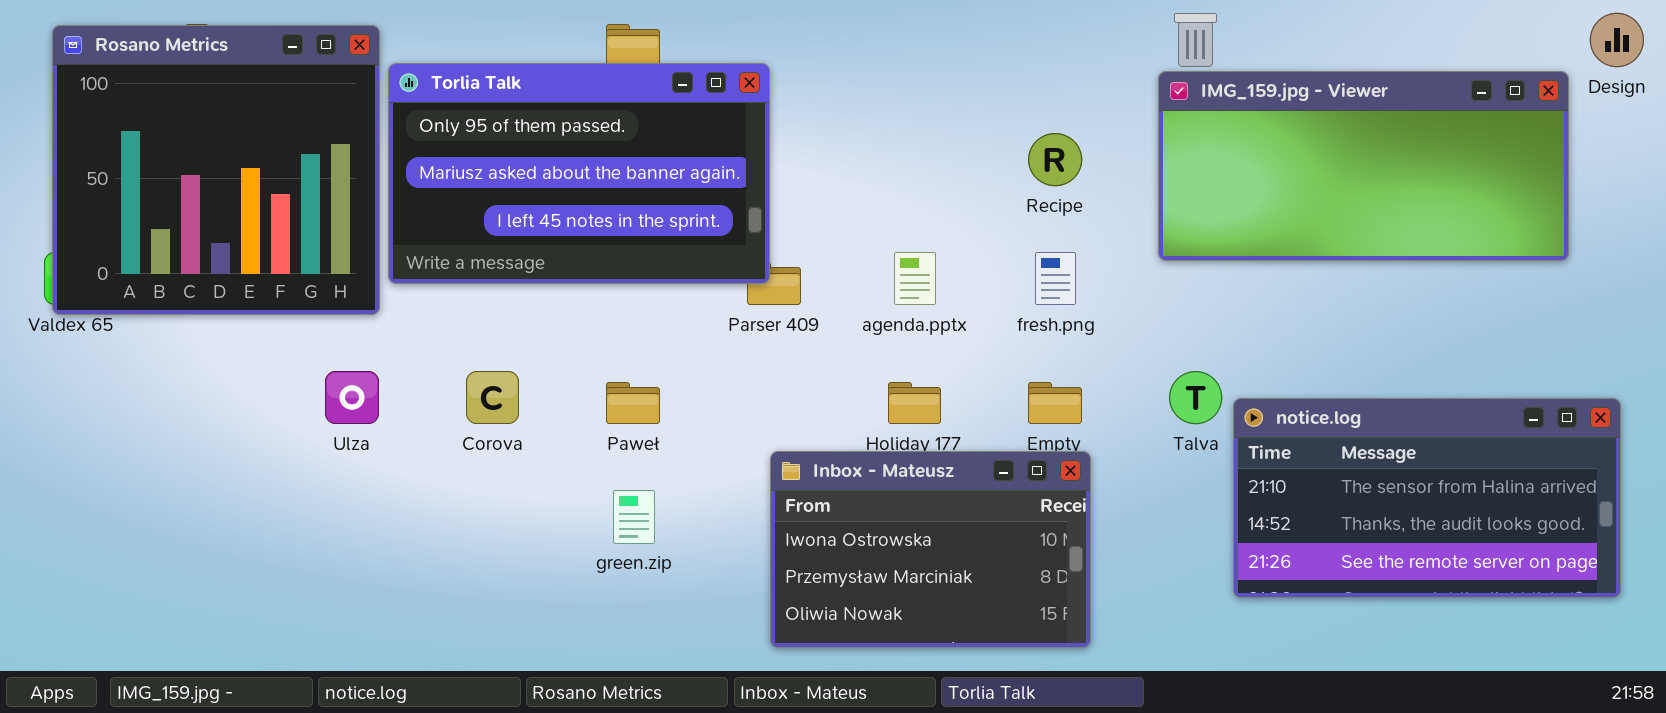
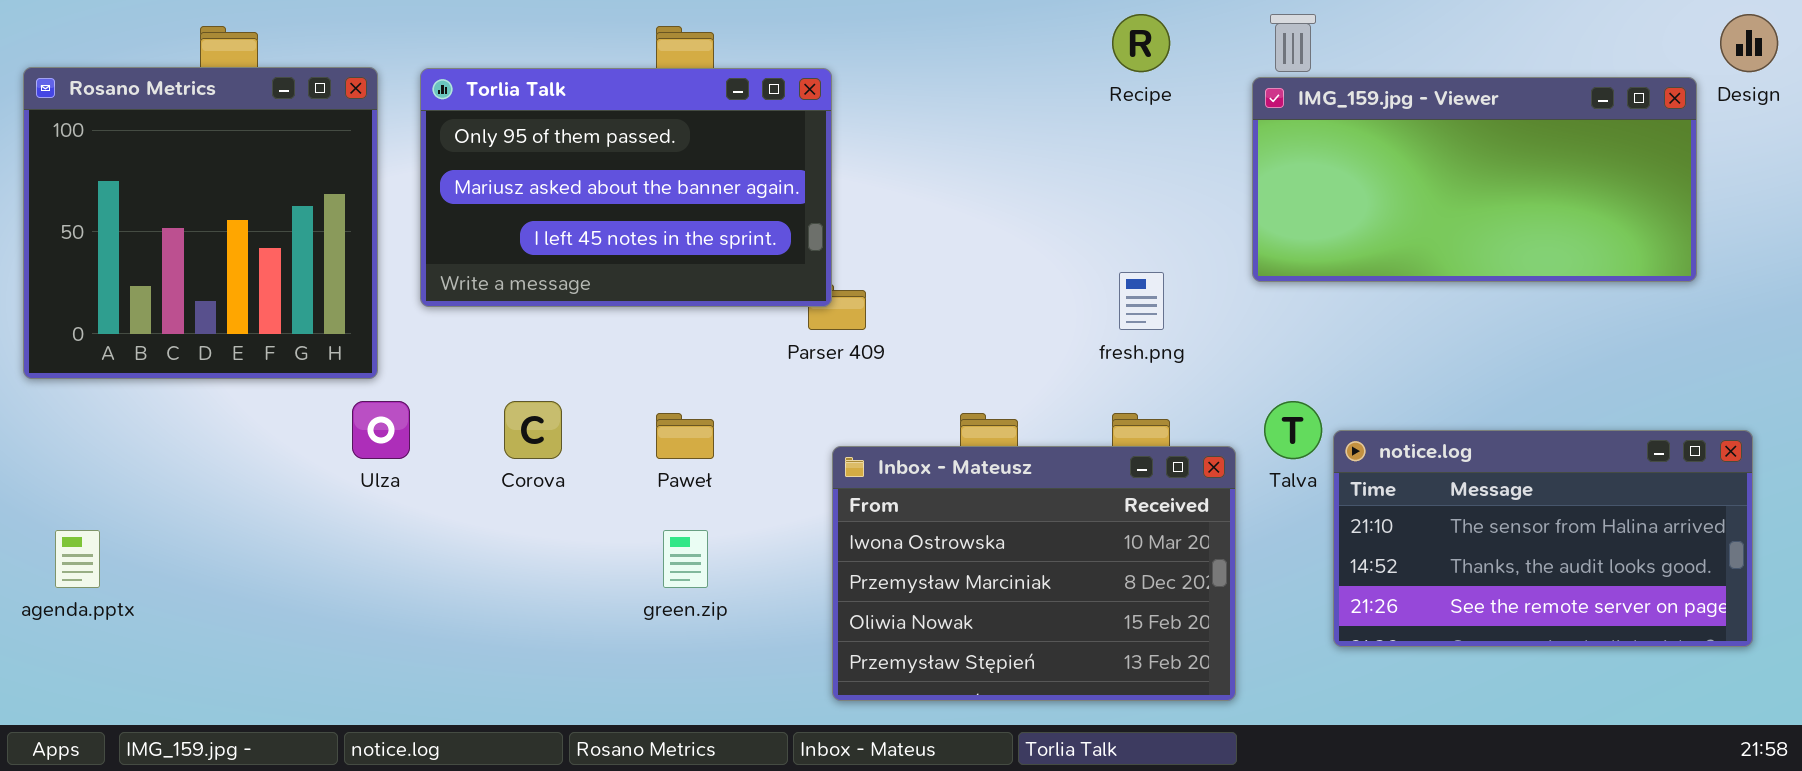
Rosano Metrics: [52,25,380,315] -> [23,67,378,379], moved
Recipe: [1028,133,1082,186] -> [1112,14,1170,72], moved
agenda.pptx: [894,252,936,305] -> [55,530,100,588], moved
Inbox - Mateusz: [770,451,1091,648] -> [832,446,1236,701], resized

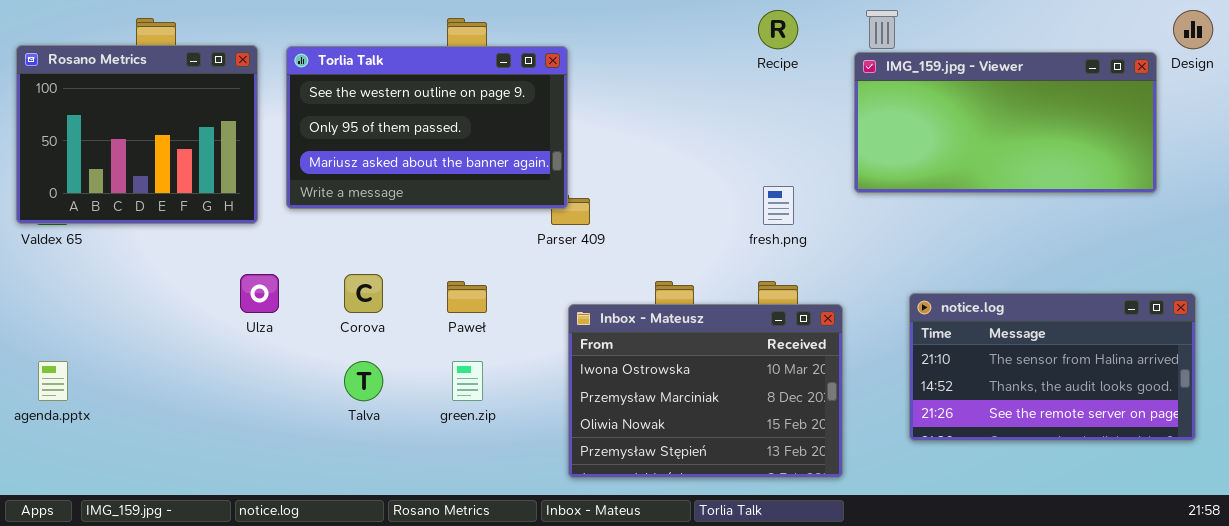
Rosano Metrics: [23,67,378,379] -> [16,45,258,224], resized
Torlia Talk: [420,68,832,307] -> [286,46,568,209], scrolled up 1 row
Talva: [1264,401,1322,459] -> [344,361,383,401], moved

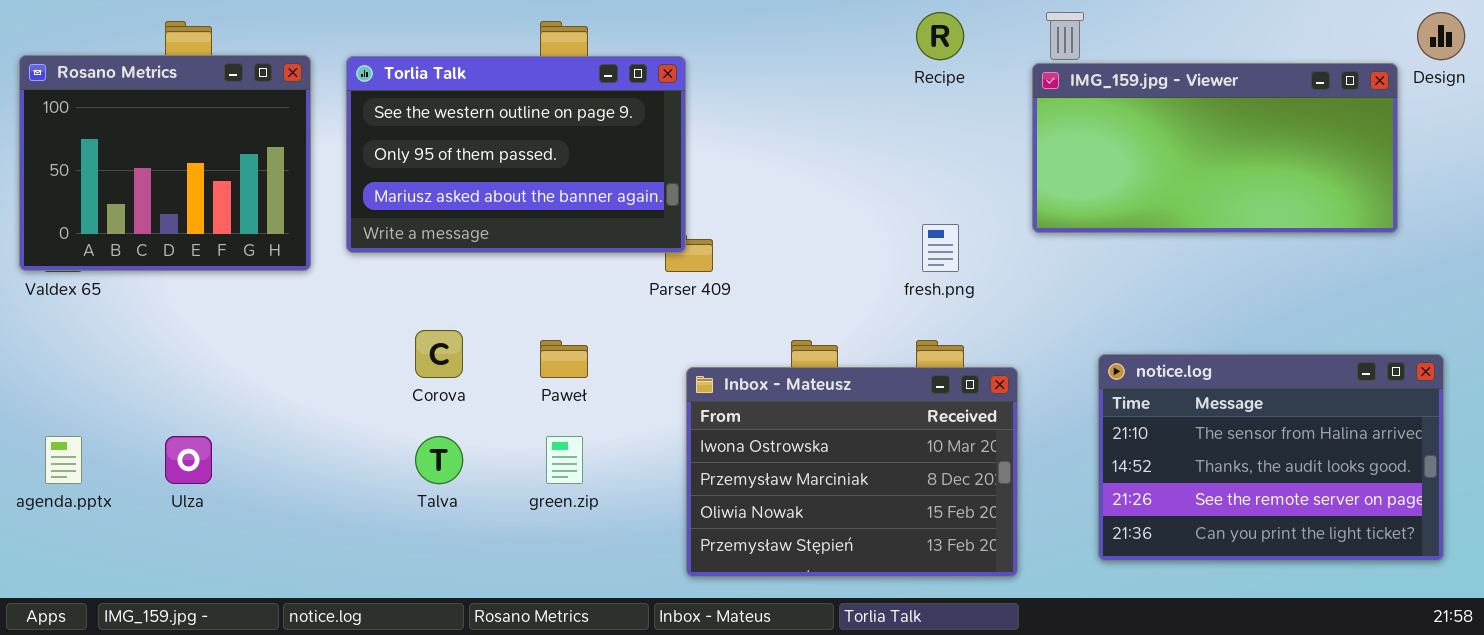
Ulza: [240,274,279,313] -> [165,436,212,484], moved
notice.log: [909,293,1196,441] -> [1098,354,1444,561], resized

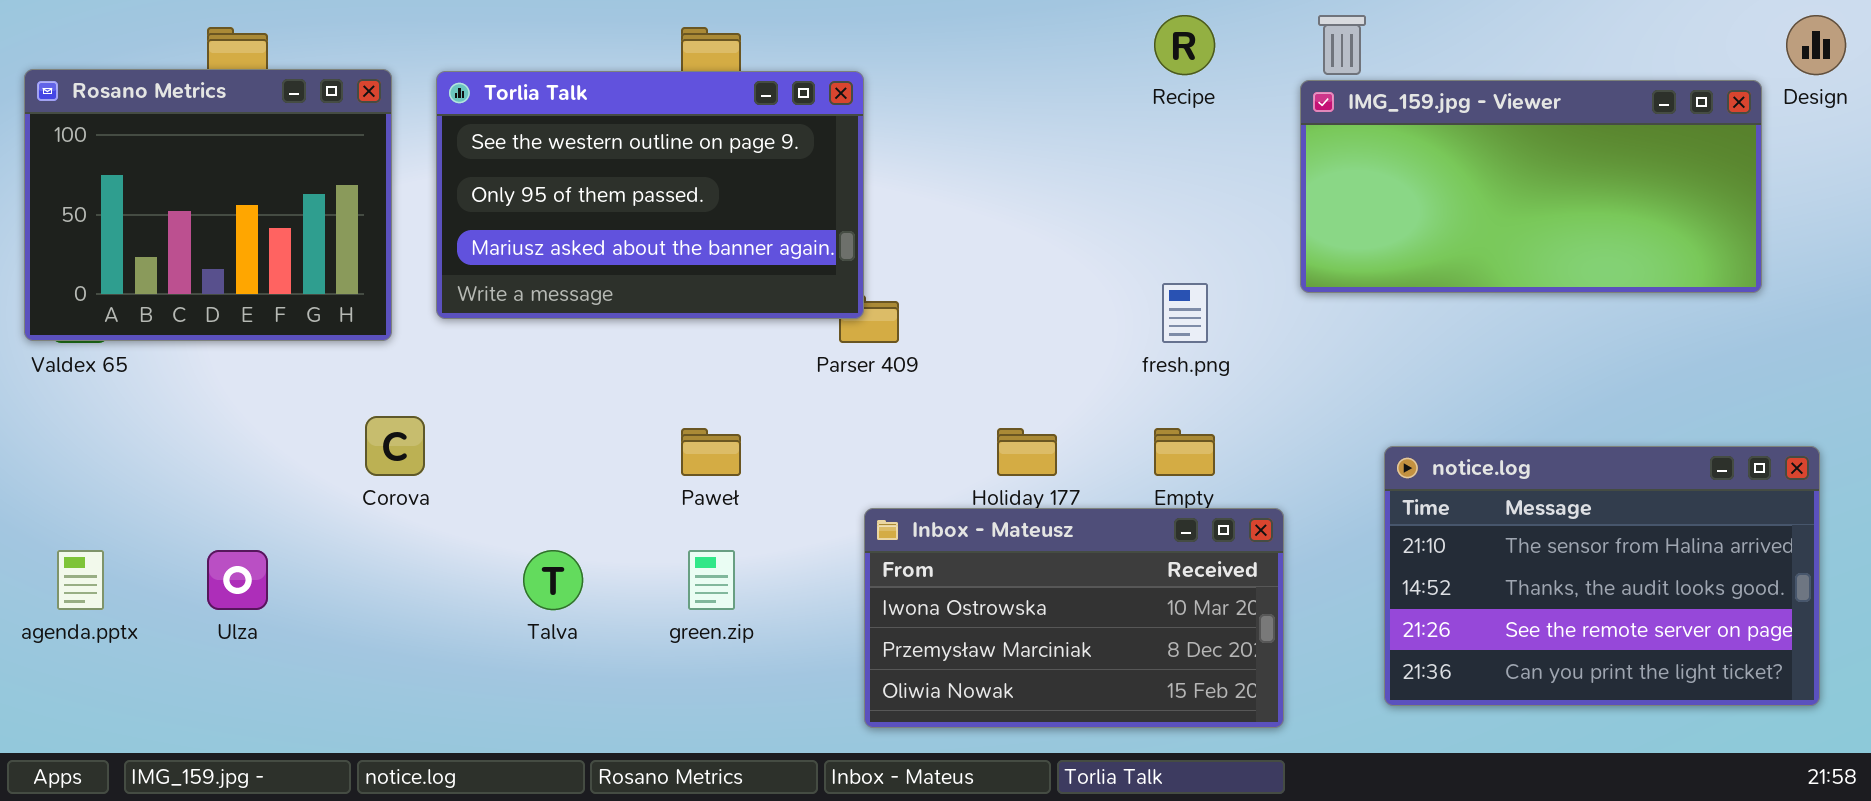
Corova: [415,330,463,378] -> [365,416,425,476], moved
Inbox - Mateusz: [686,367,1018,577] -> [864,508,1284,728], resized

